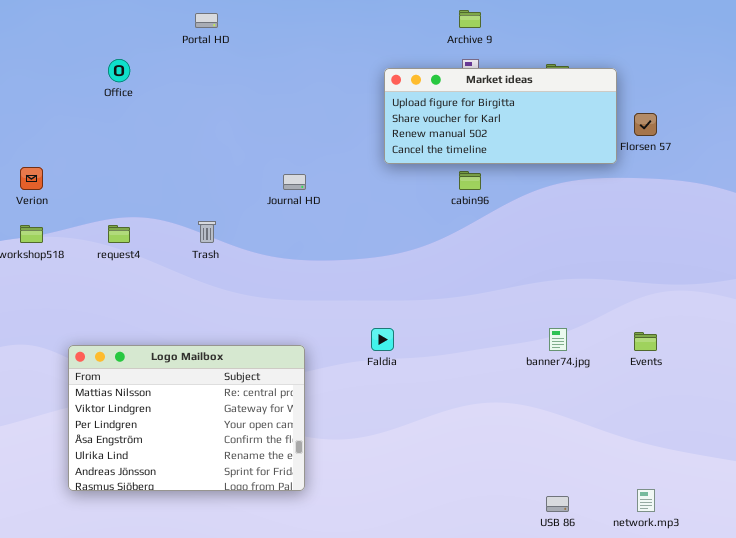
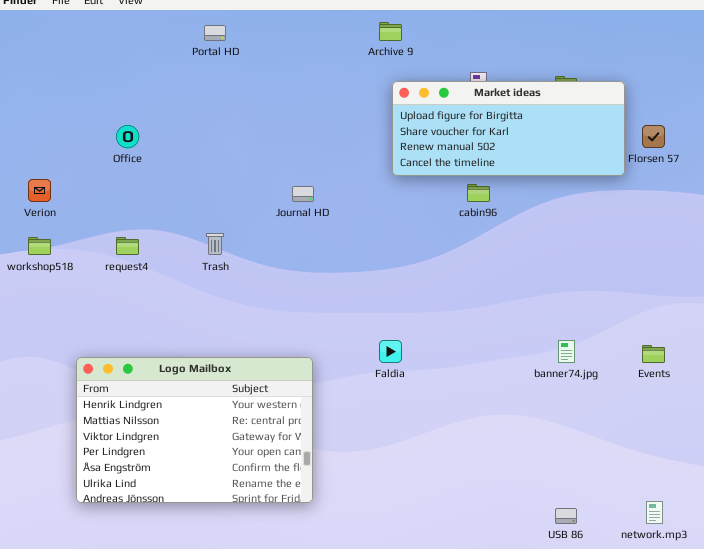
Archive 9: [459,10,481,28] -> [379,22,402,41], moved
Office: [108,59,130,82] -> [116,125,139,148], moved
Logo Mailbox: [68,345,305,491] -> [76,357,313,503], scrolled up 1 row

